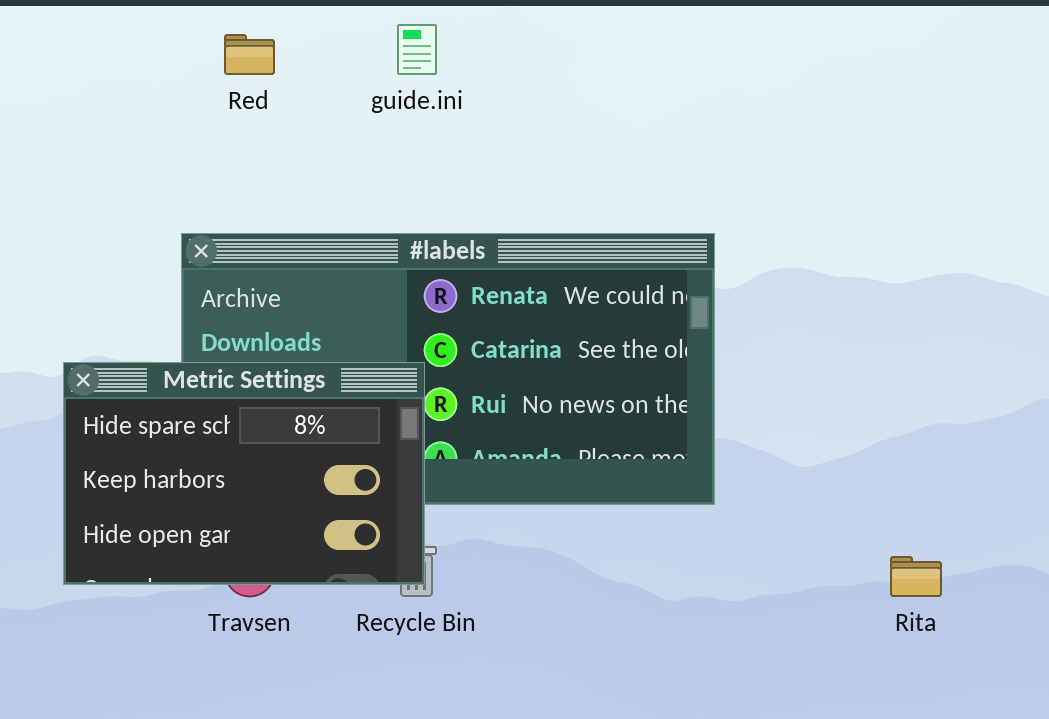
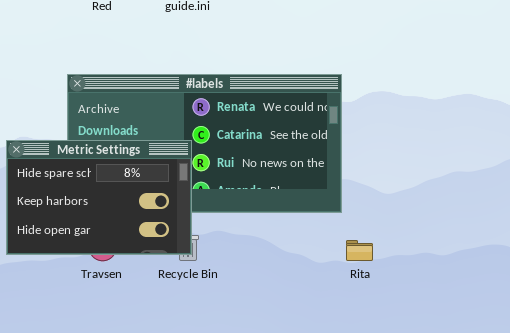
Rita: [890,556,942,597] -> [346,240,373,261], moved

